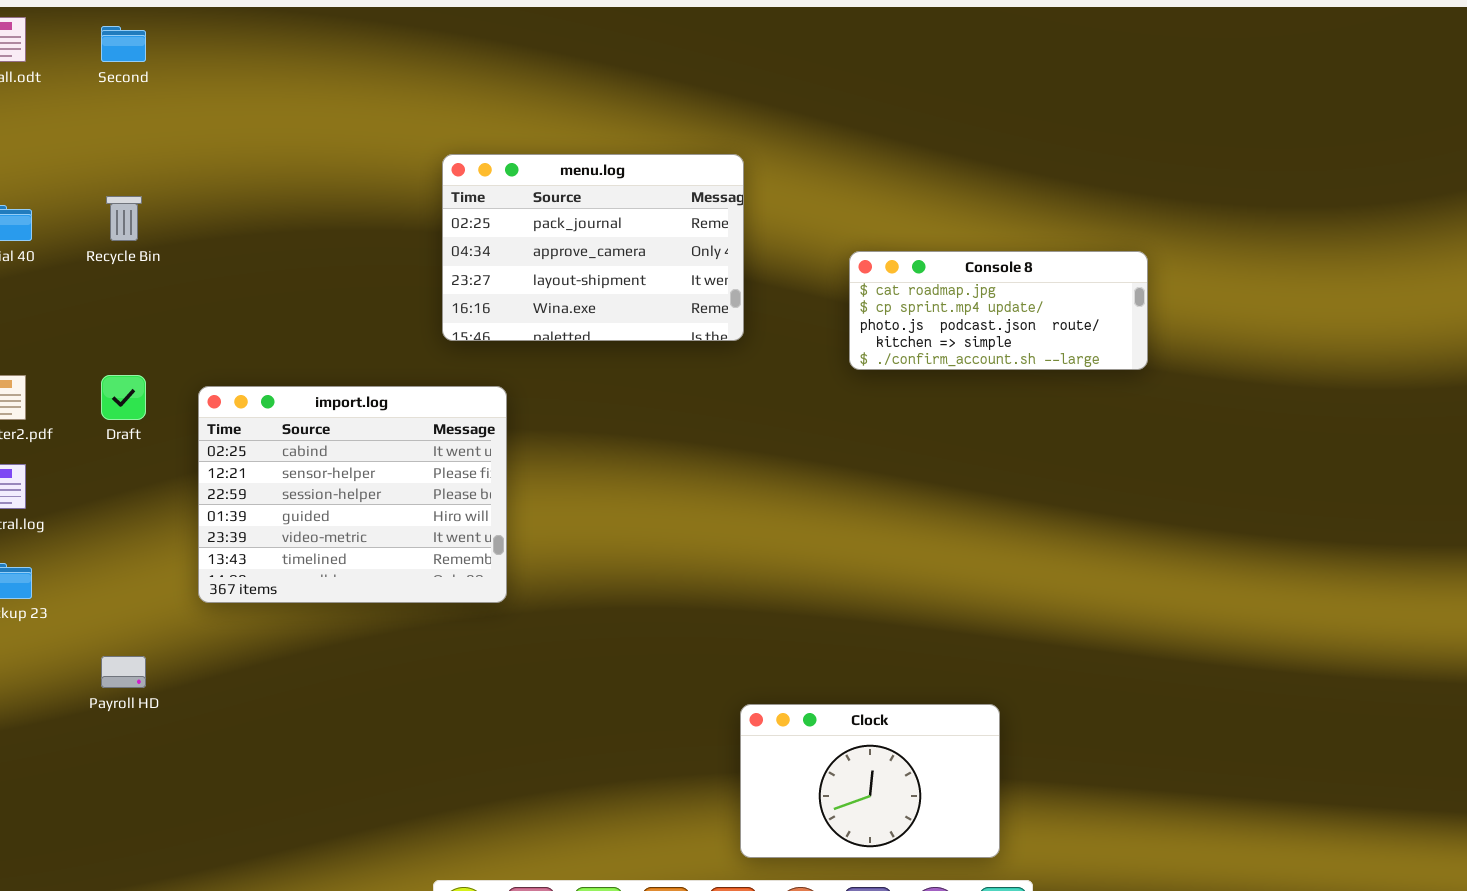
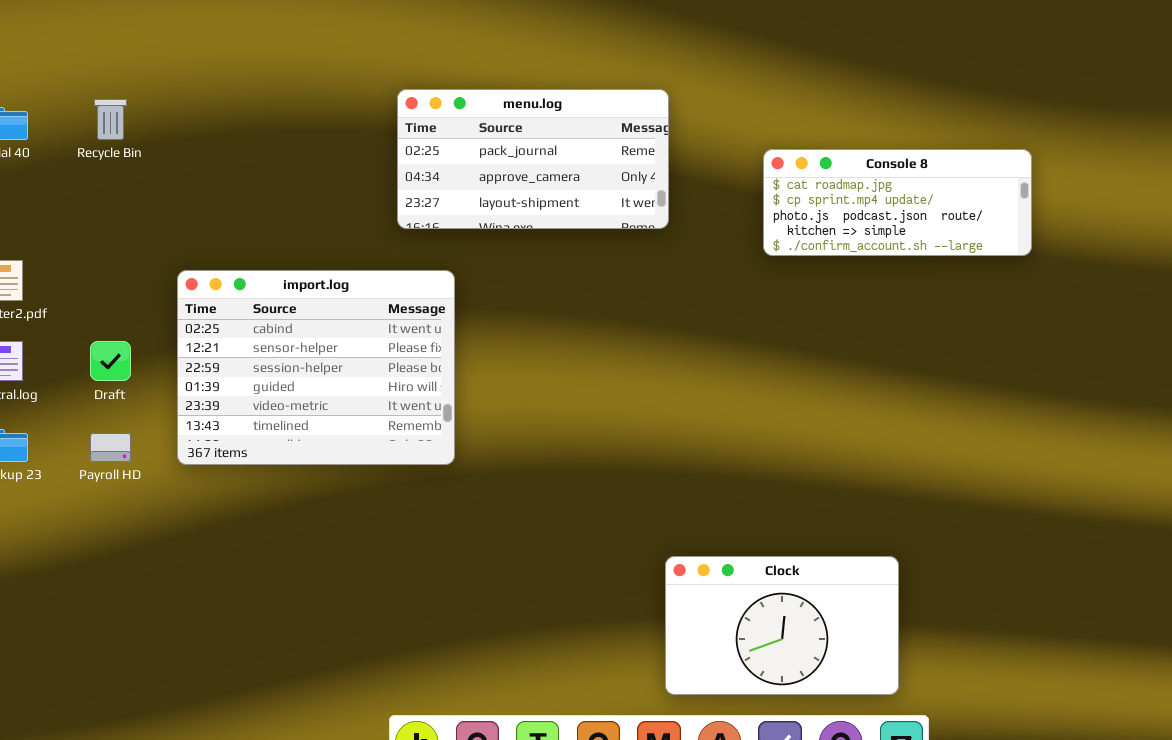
menu.log: [442,154,744,341] -> [397,89,669,229], resized
Draft: [101,375,146,420] -> [90,341,131,381], moved
Payroll HD: [101,656,146,688] -> [90,433,131,462], moved

